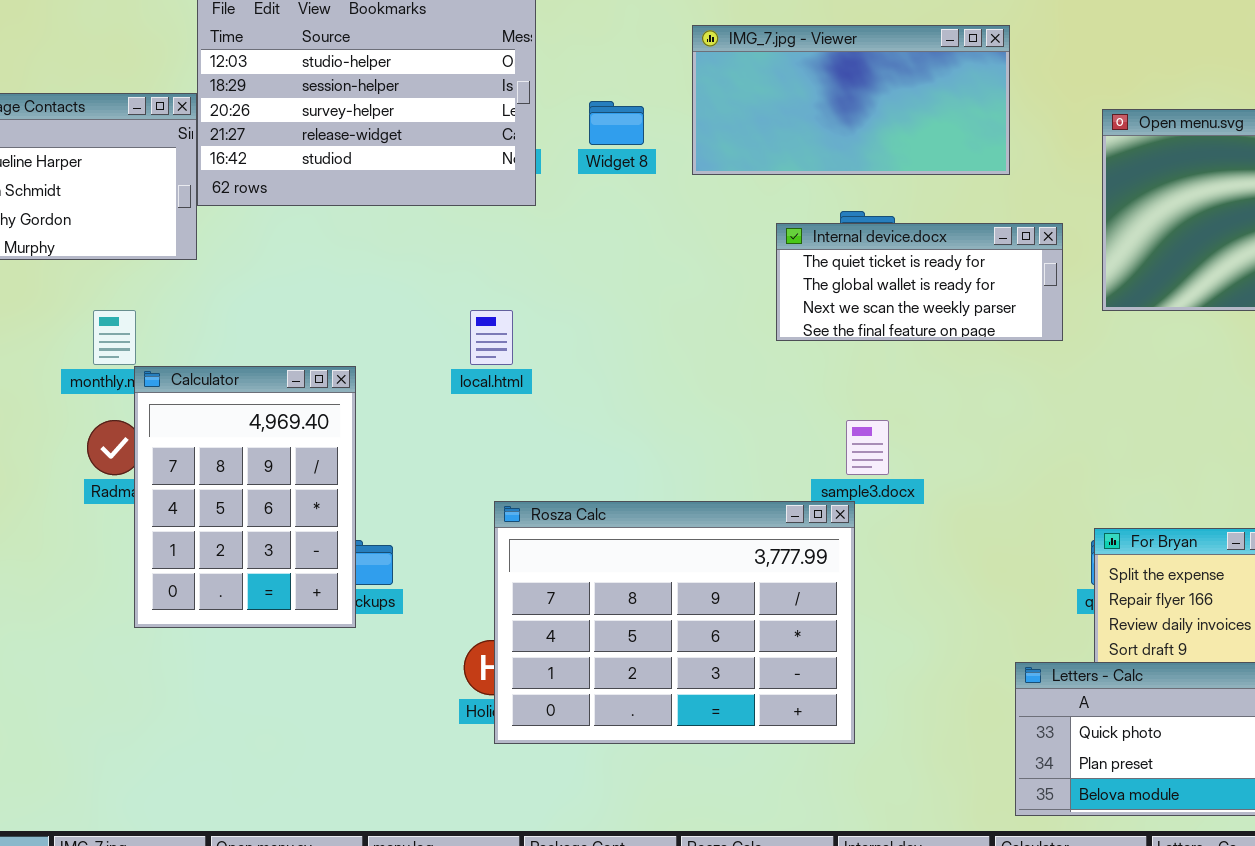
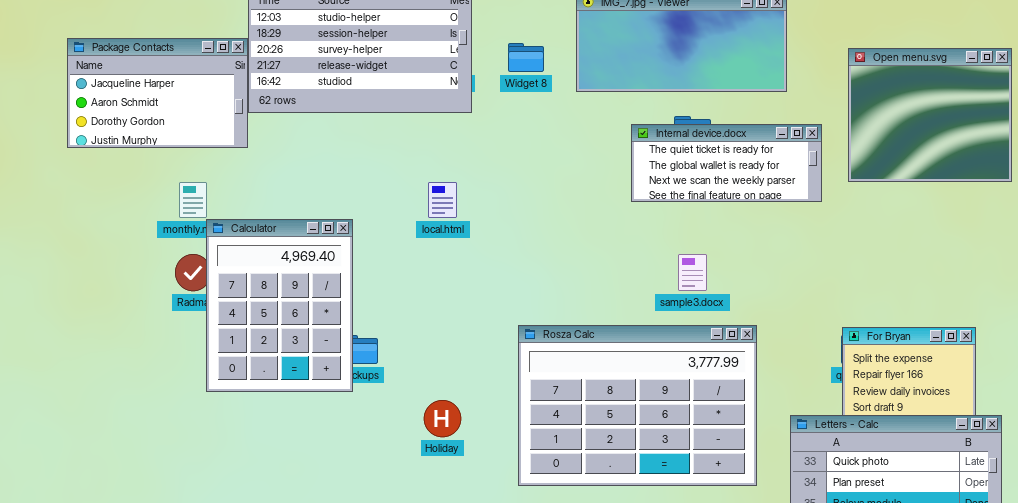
Rosza Calc: [494,501,855,744] -> [518,325,757,486], moved

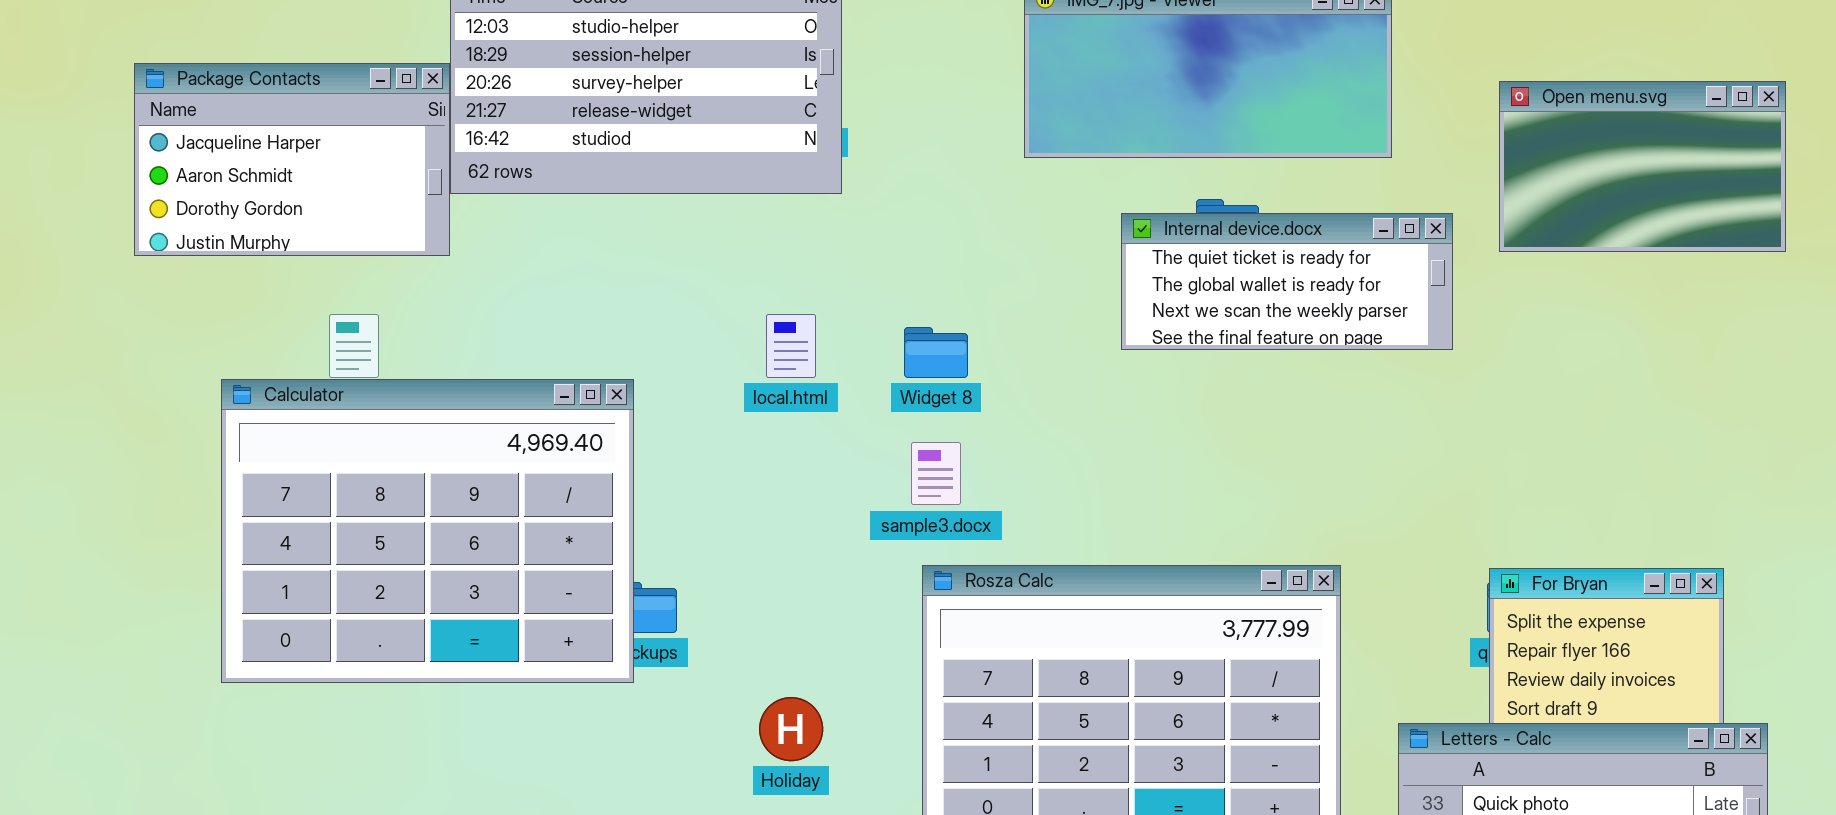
Widget 8: [508,43,544,72] -> [904,327,968,378], moved
Open menu.svg: [848,48,1012,182] -> [1499,81,1786,252], resized
Calculator: [206,219,353,392] -> [221,379,634,683], resized
sample3.docx: [678,254,707,291] -> [911,442,961,505], moved

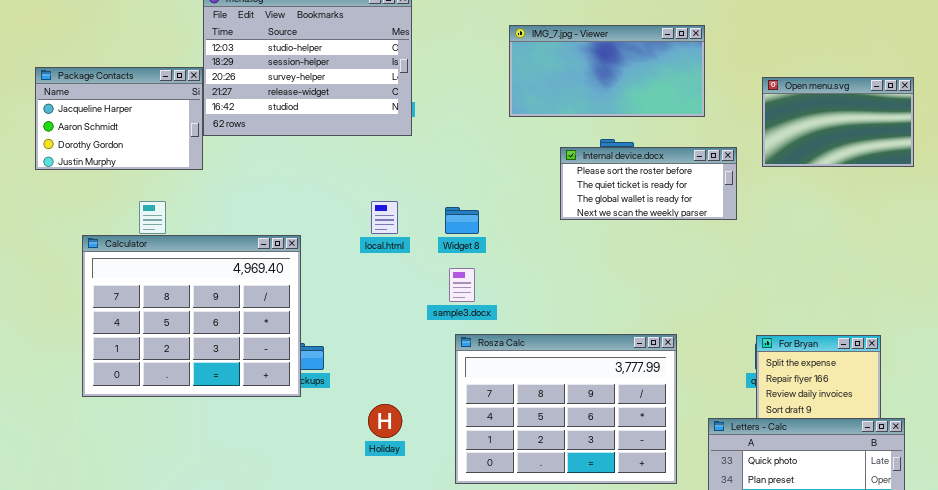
Internal device.docx: [1121,213,1453,350] -> [560,147,737,220], scrolled up 1 row

